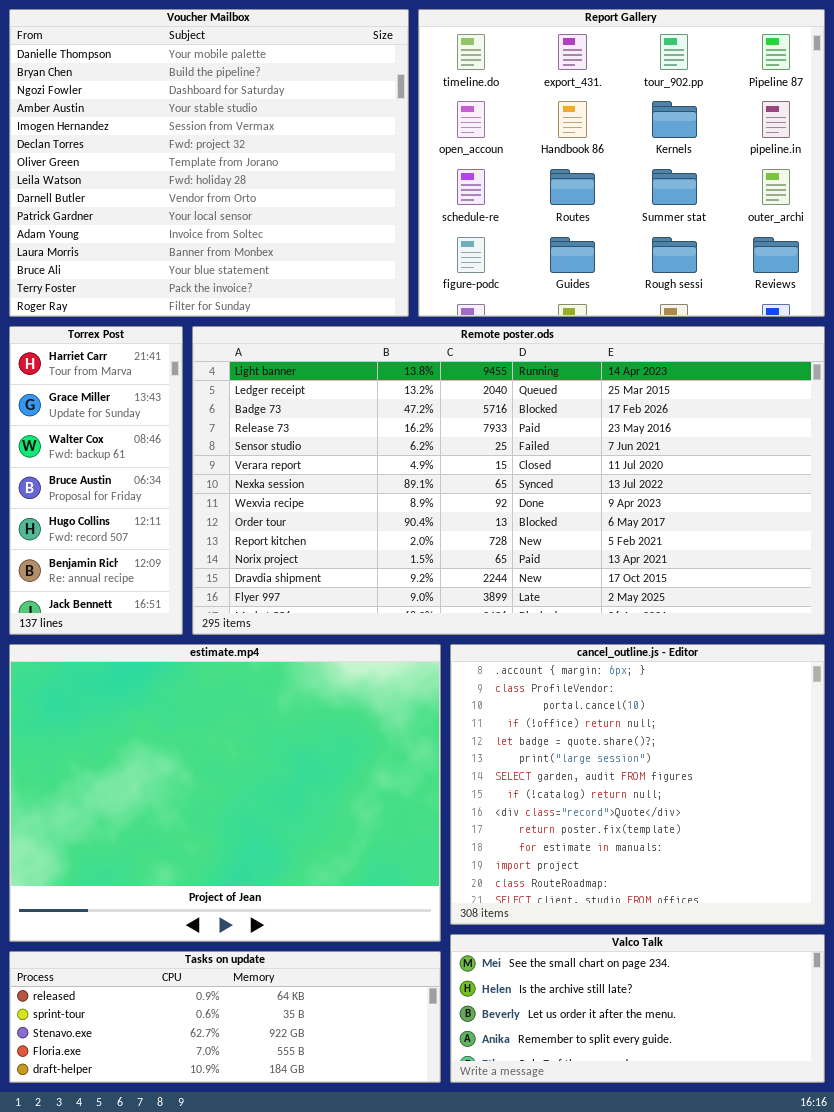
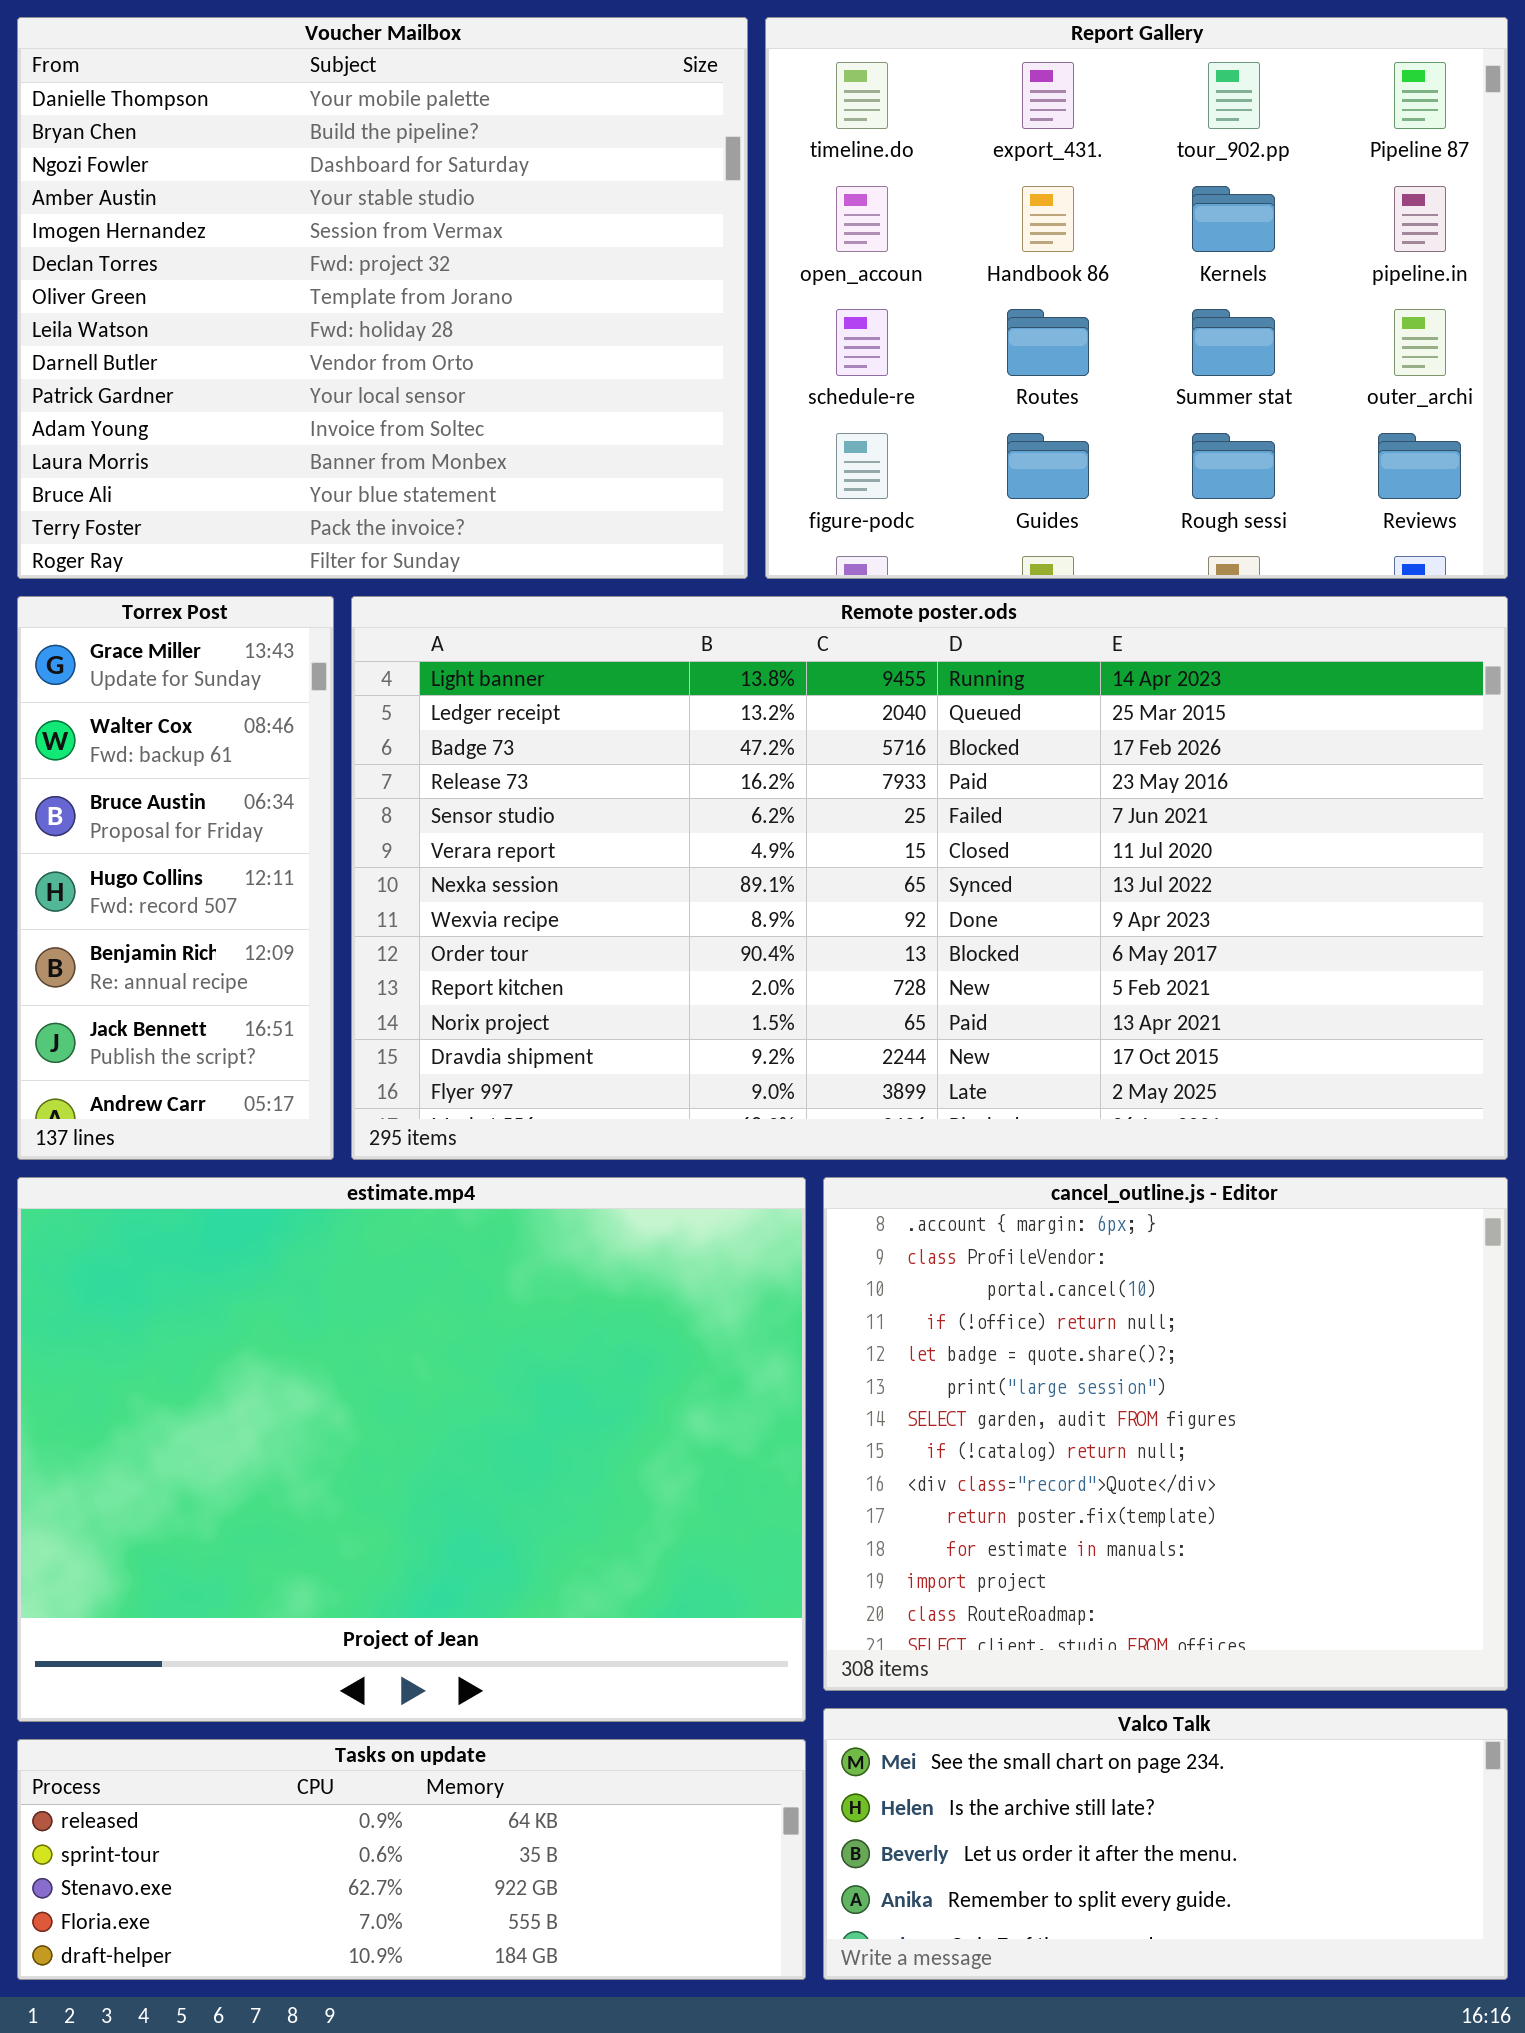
Torrex Post: [9,326,183,635] -> [17,596,334,1160], scrolled down 1 row

